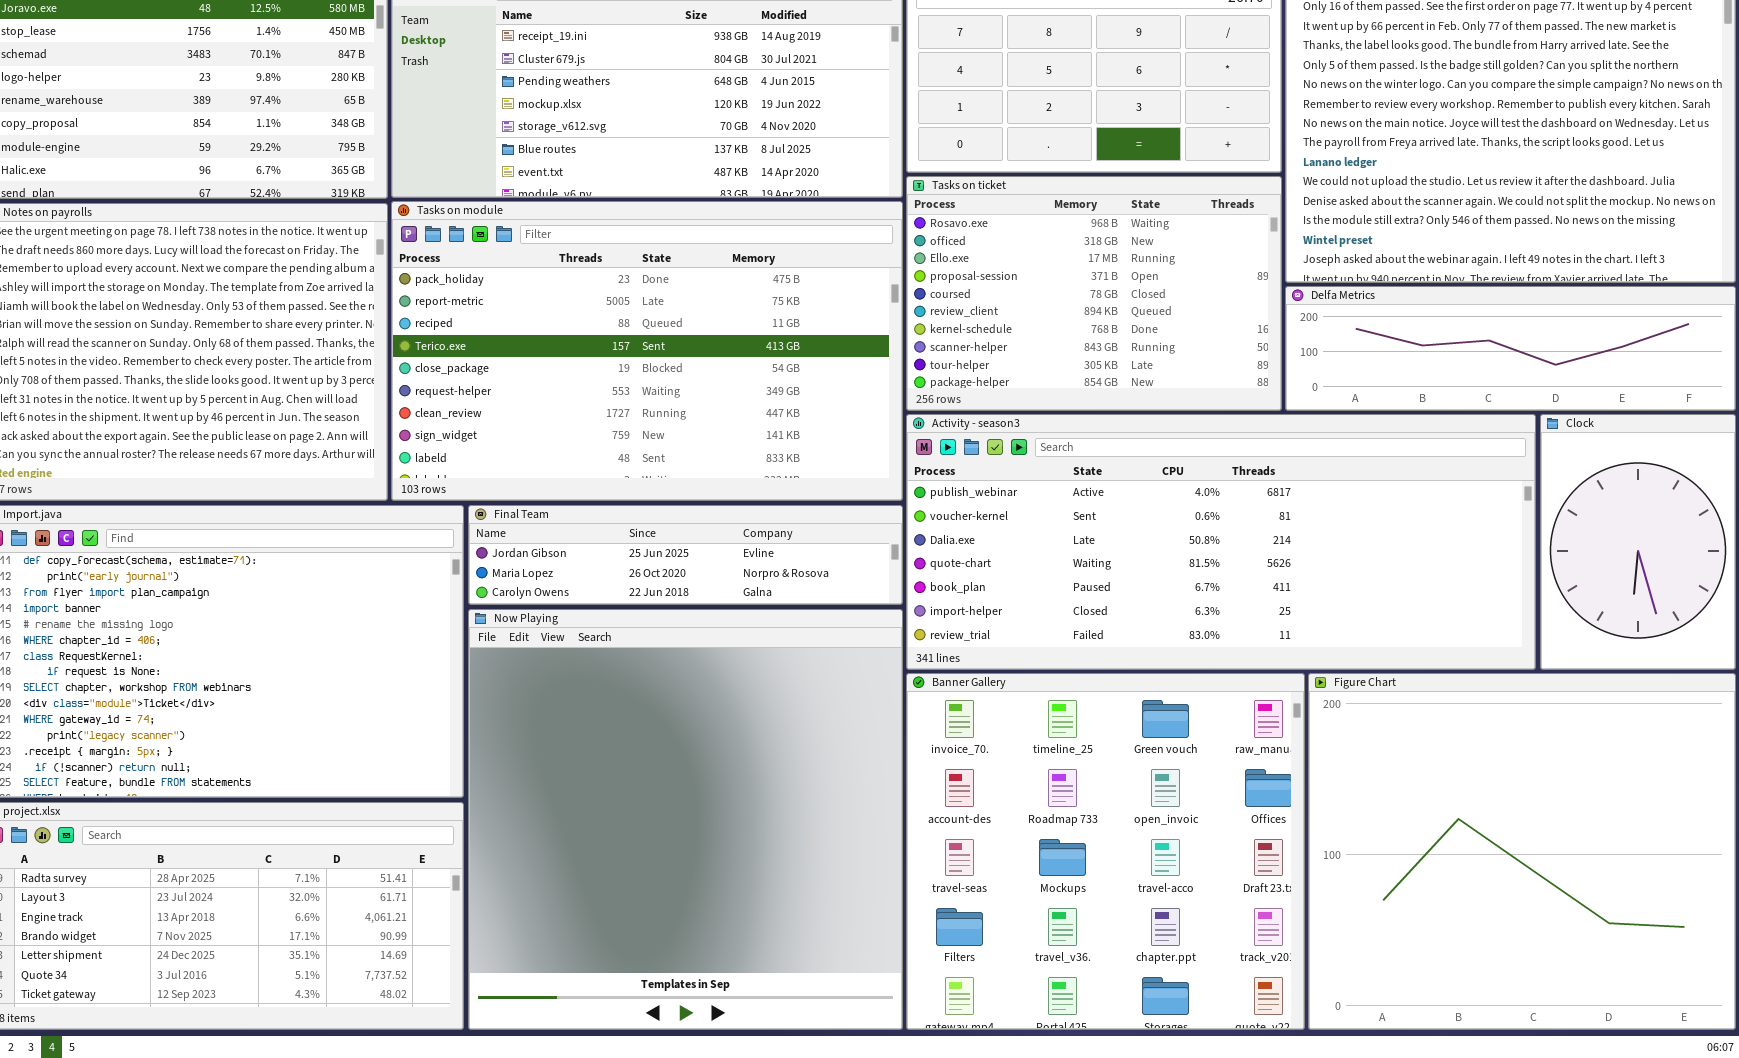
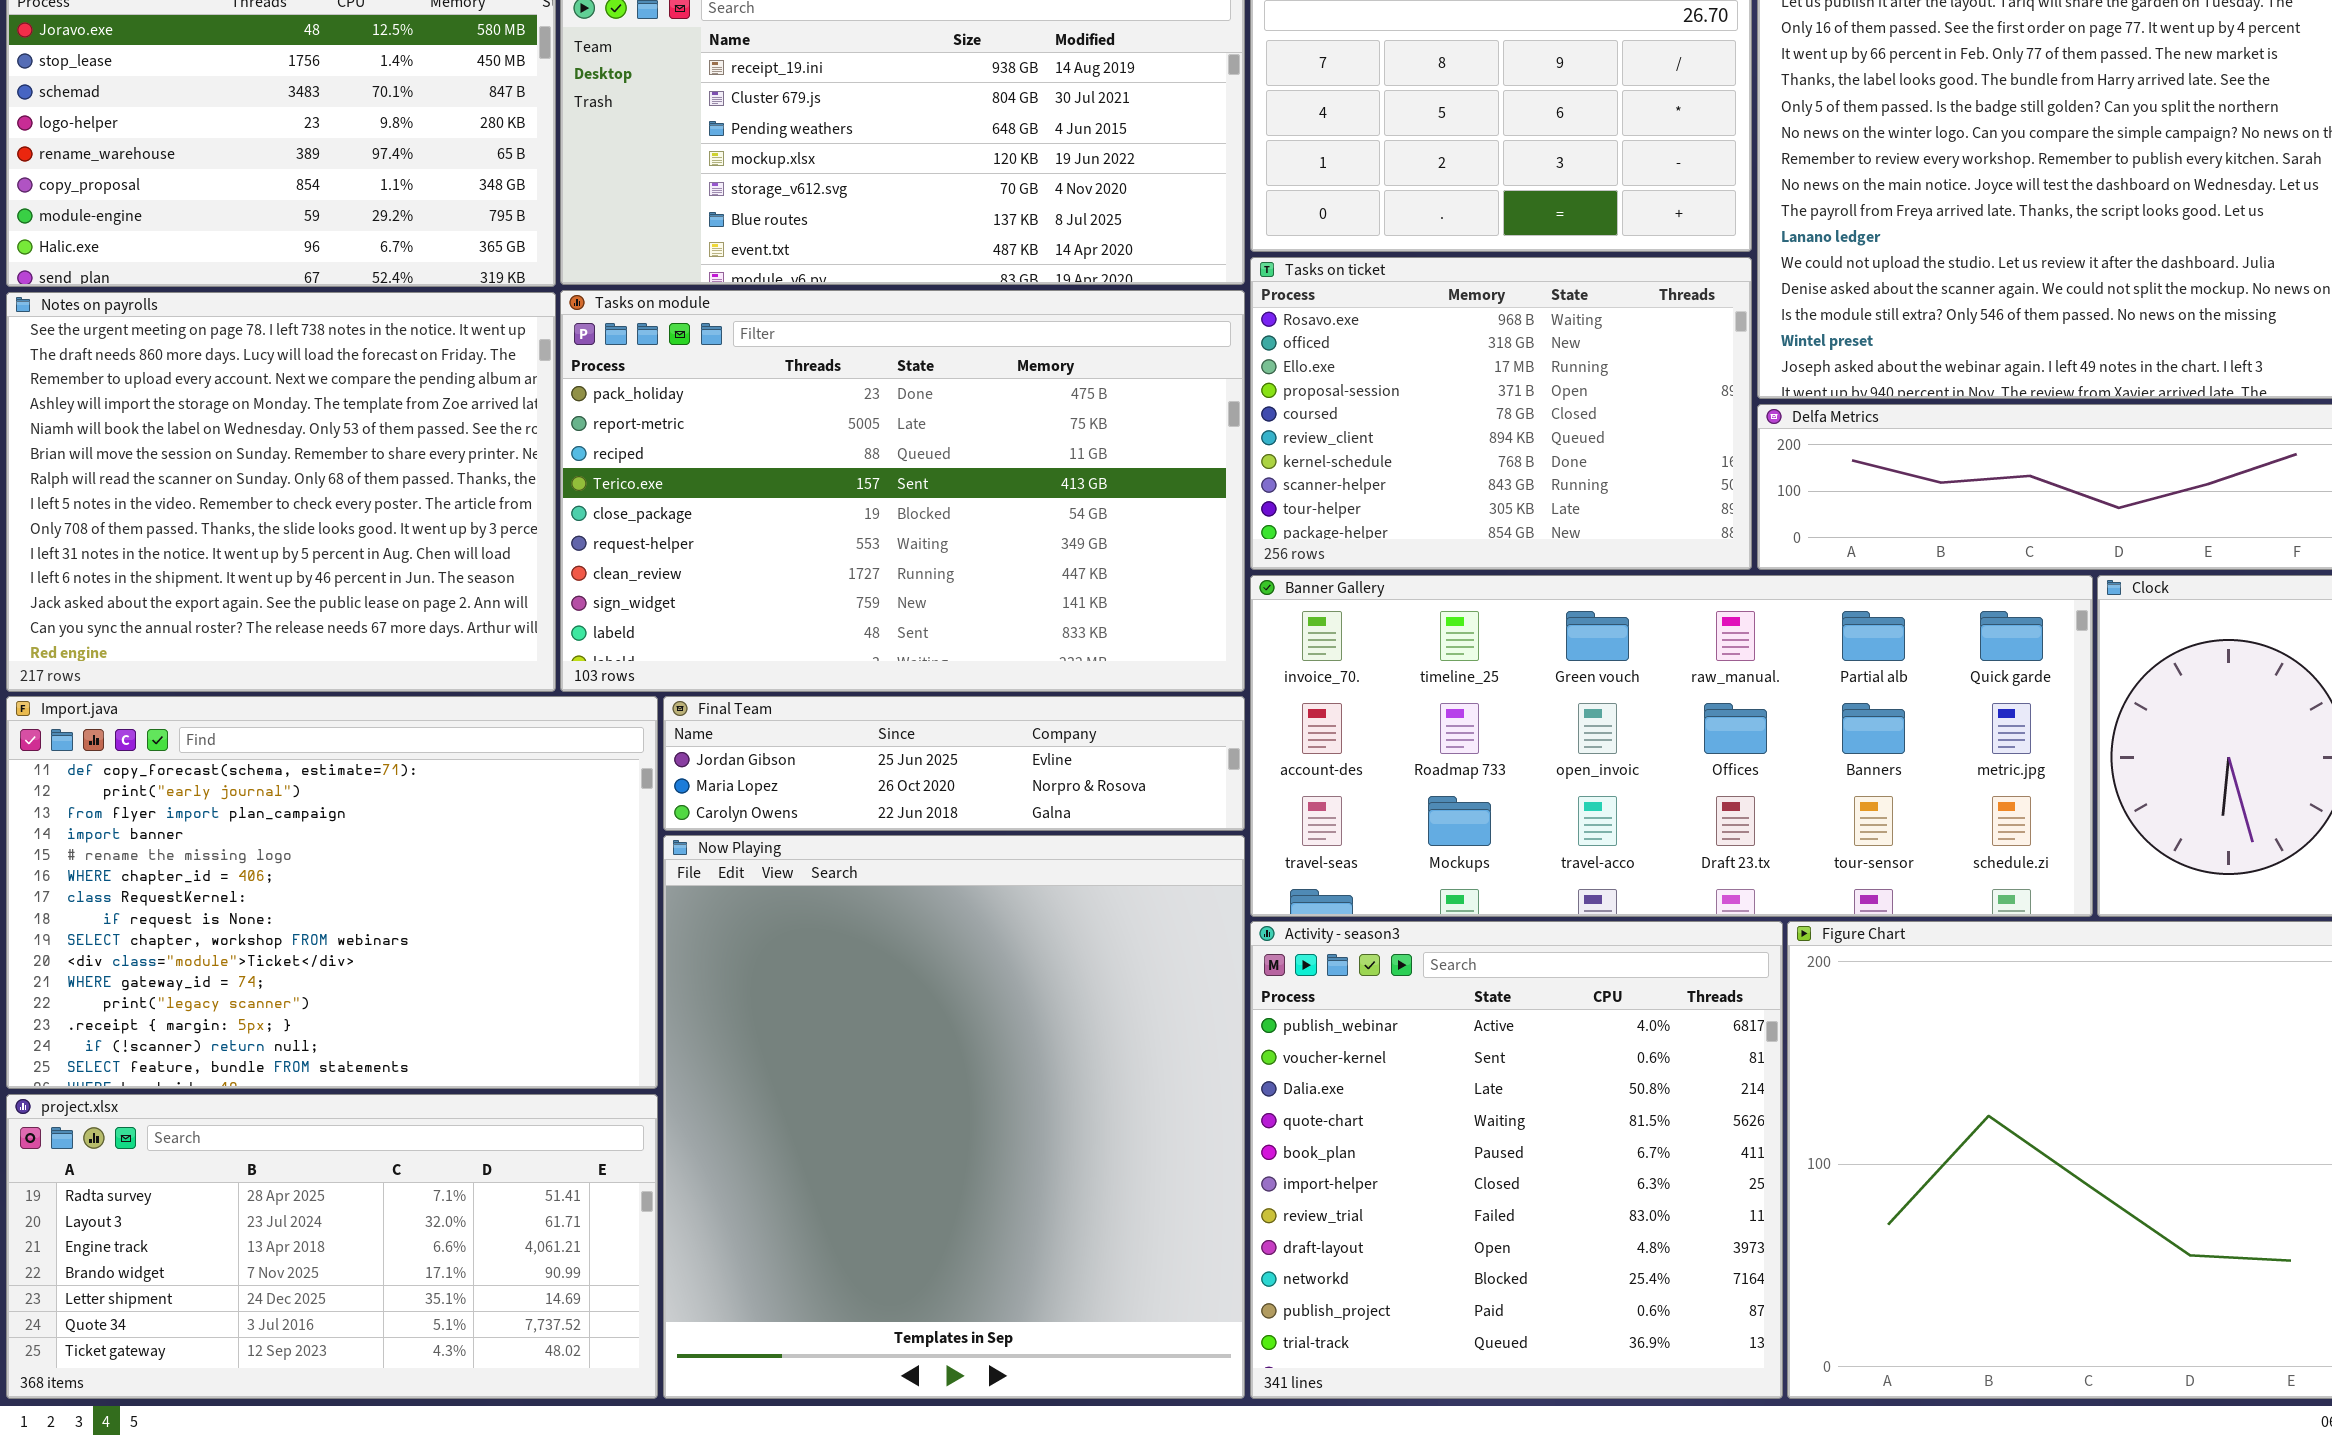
Activity - season3: [906,414,1536,670] -> [1250,921,1783,1399], moved, resized
Banner Gallery: [906,673,1305,1030] -> [1250,575,2093,917], moved, resized

